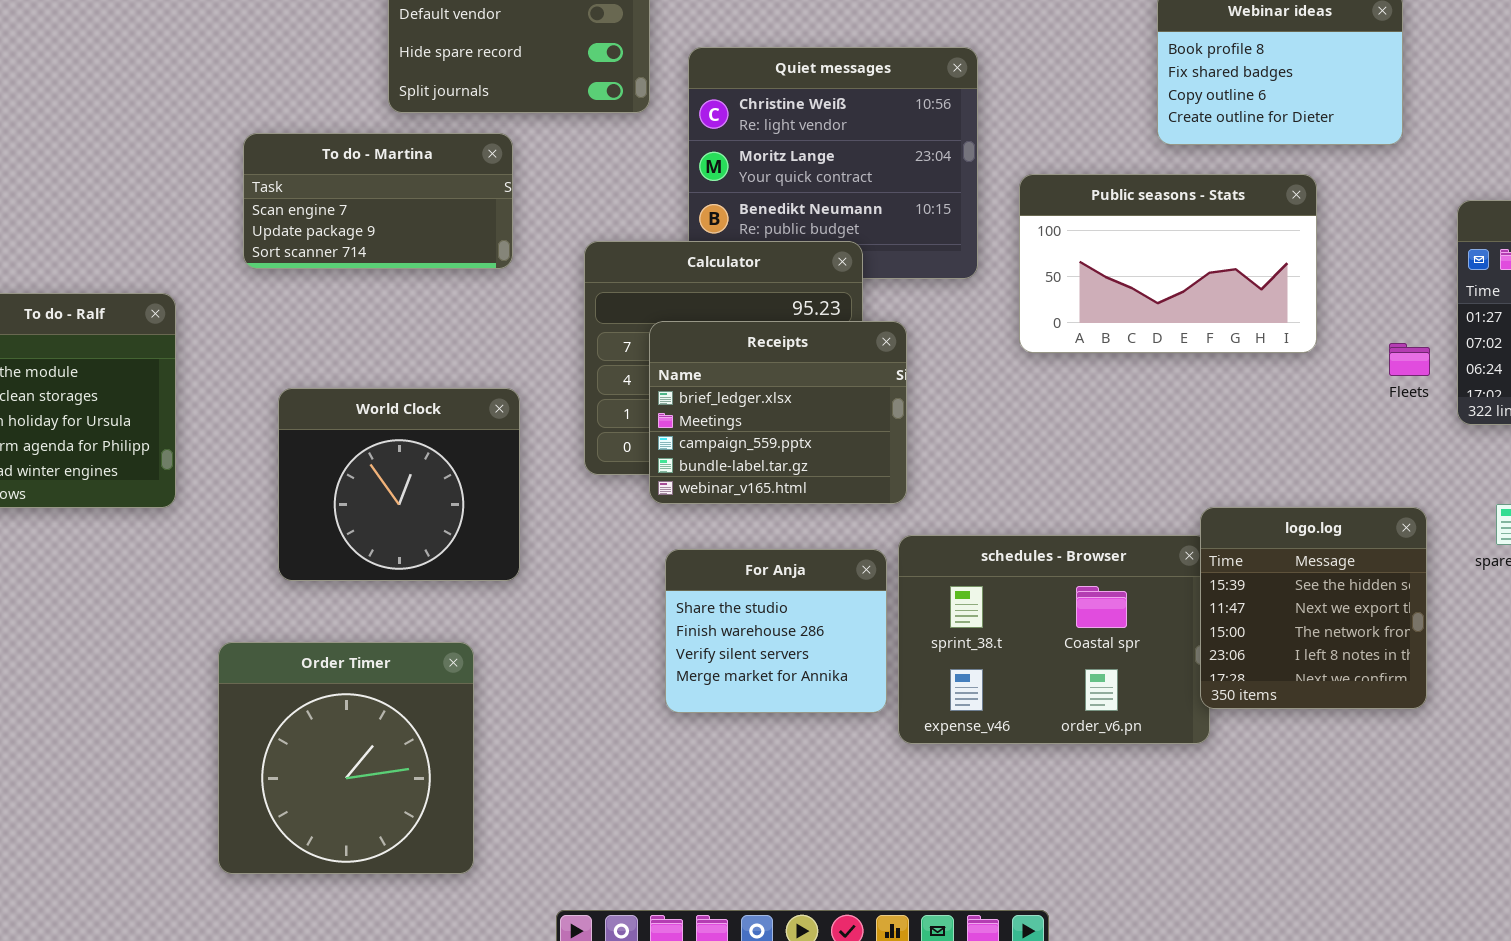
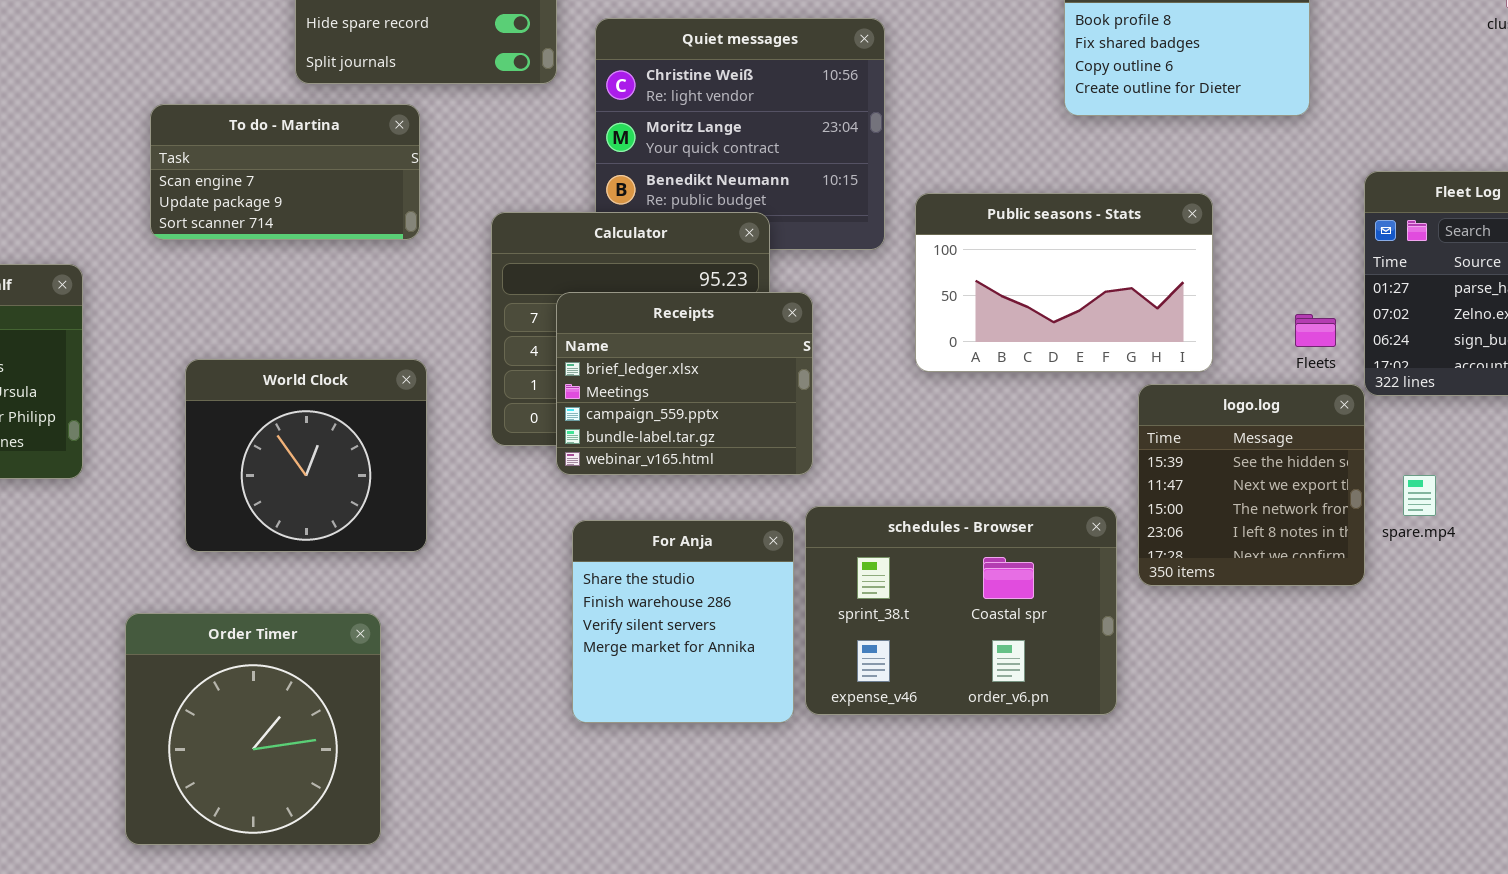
Public seasons - Stats: [1019,174,1317,353] -> [915,193,1213,372], moved
logo.log: [1200,507,1427,709] -> [1138,384,1365,586], moved
For Anja: [665,549,887,713] -> [572,520,794,723], resized

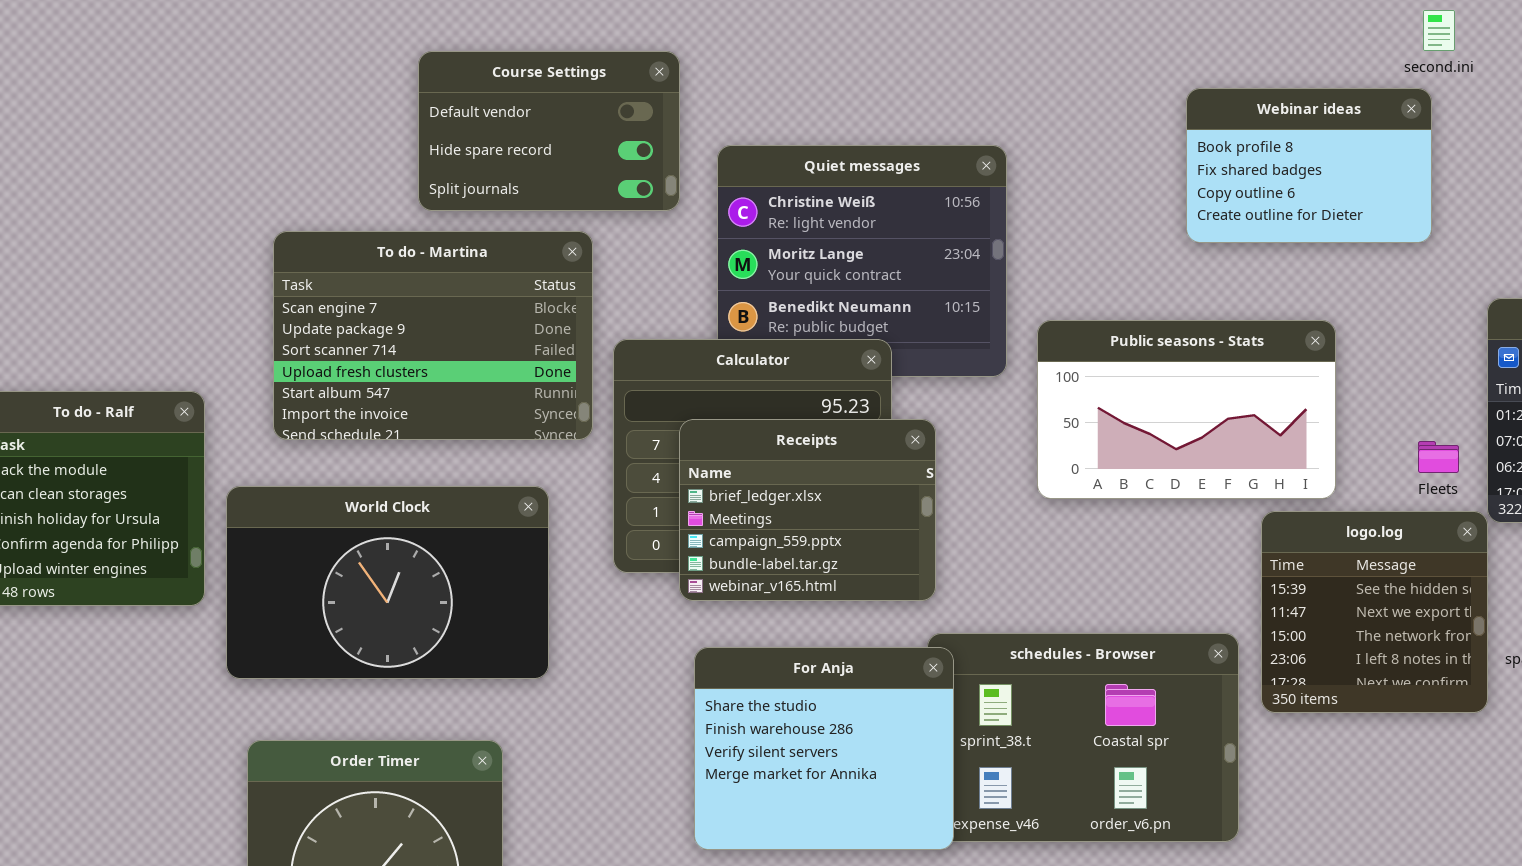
To do - Martina: [150,104,420,240] -> [273,231,593,440], resized
World Clock: [185,359,427,552] -> [226,486,549,679], resized
For Anja: [572,520,794,723] -> [694,647,954,850], resized

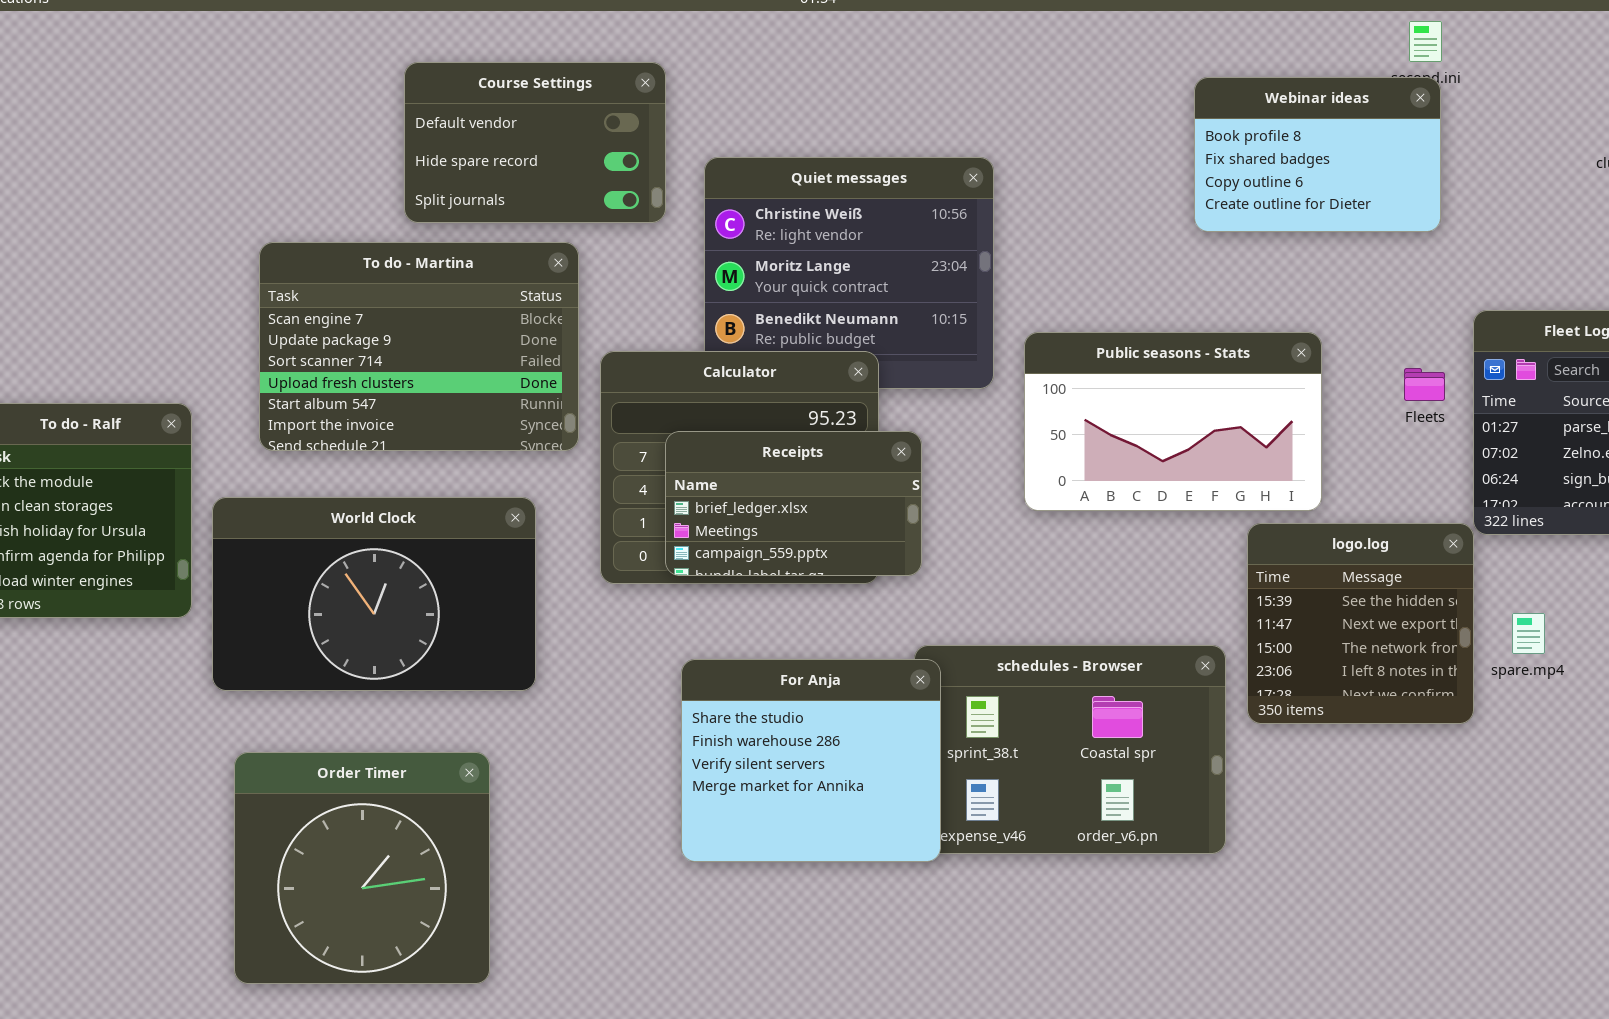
Webinar ideas: [1186,88,1432,243] -> [1194,77,1441,232], moved
Receipts: [679,419,936,601] -> [665,431,922,576], resized
Fleets: [1418,441,1459,473] -> [1404,368,1445,401], moved

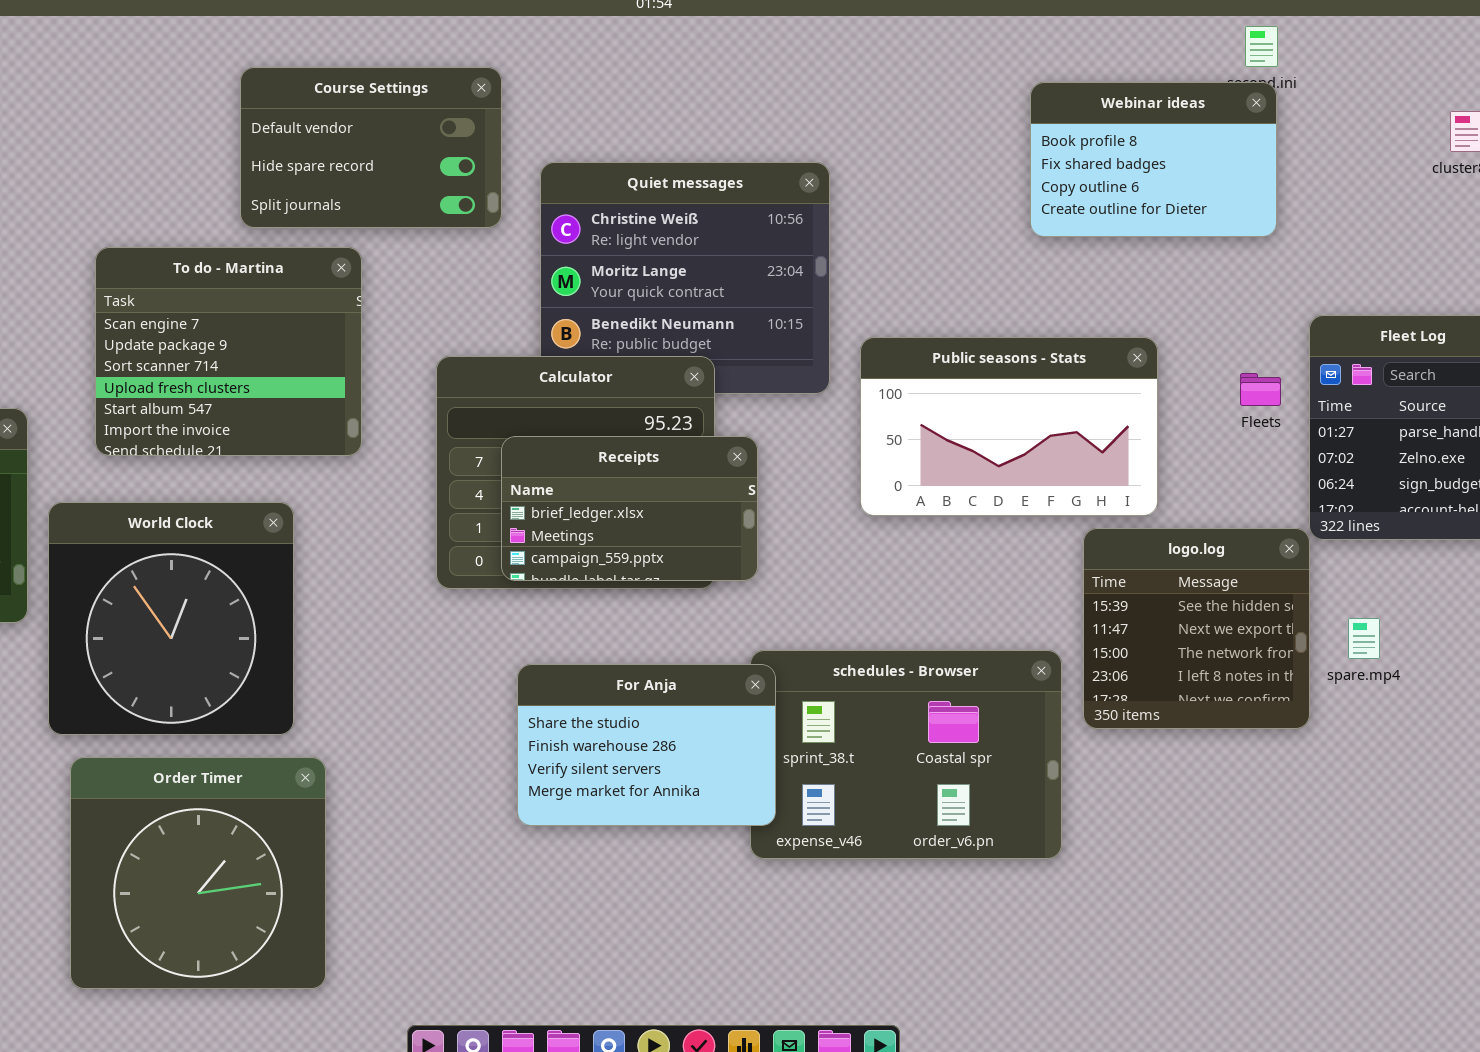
To do - Martina: [259,242,579,451] -> [95,247,362,456], resized
World Clock: [212,497,536,691] -> [48,502,294,735], resized
For Anja: [681,659,941,862] -> [517,664,776,826], resized

